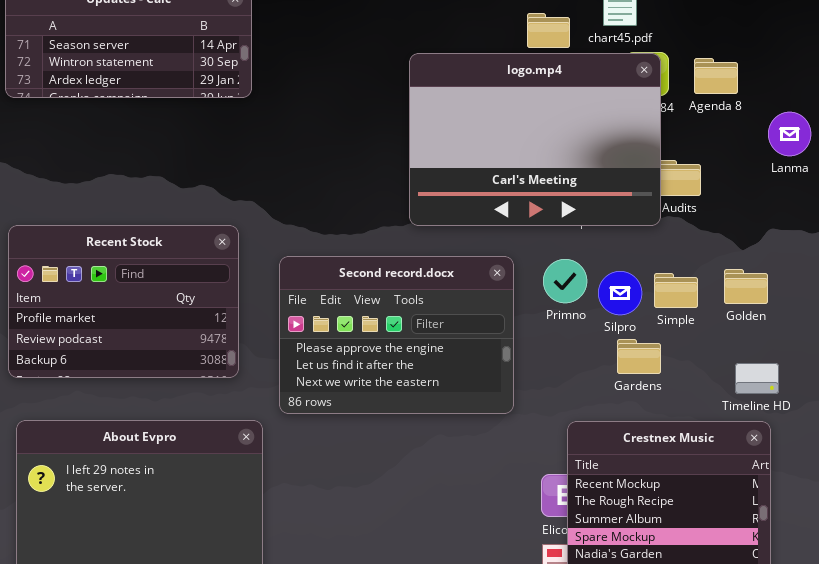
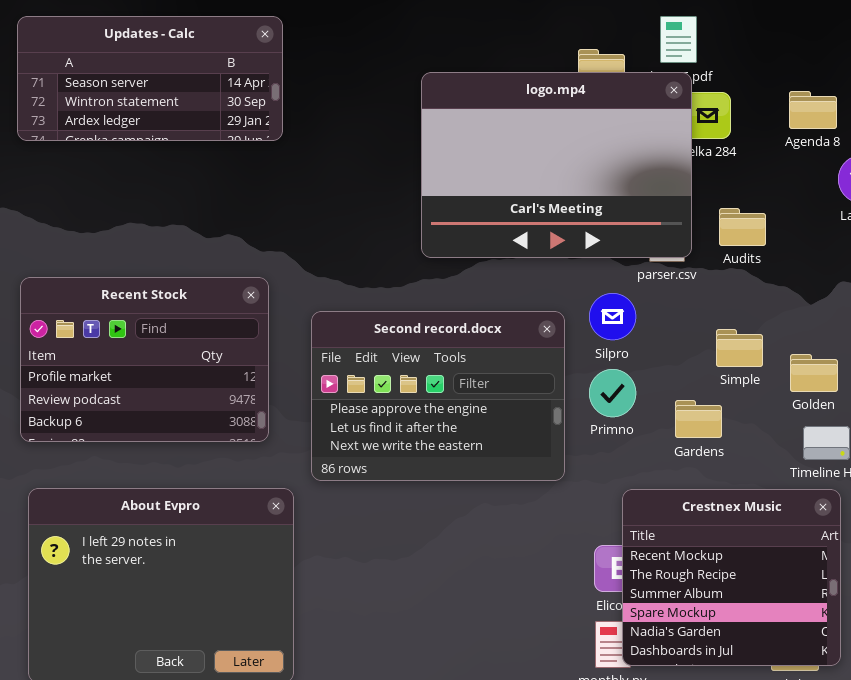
logo.mp4: [409,53,661,226] -> [421,72,692,258], moved
Agenda 8: [694,58,738,94] -> [789,91,837,129], moved
Primno: [543,259,587,303] -> [589,369,636,417], moved
Golden: [724,269,768,304] -> [790,354,838,392], moved
Silpro: [598,271,642,315] -> [589,293,636,340], moved

